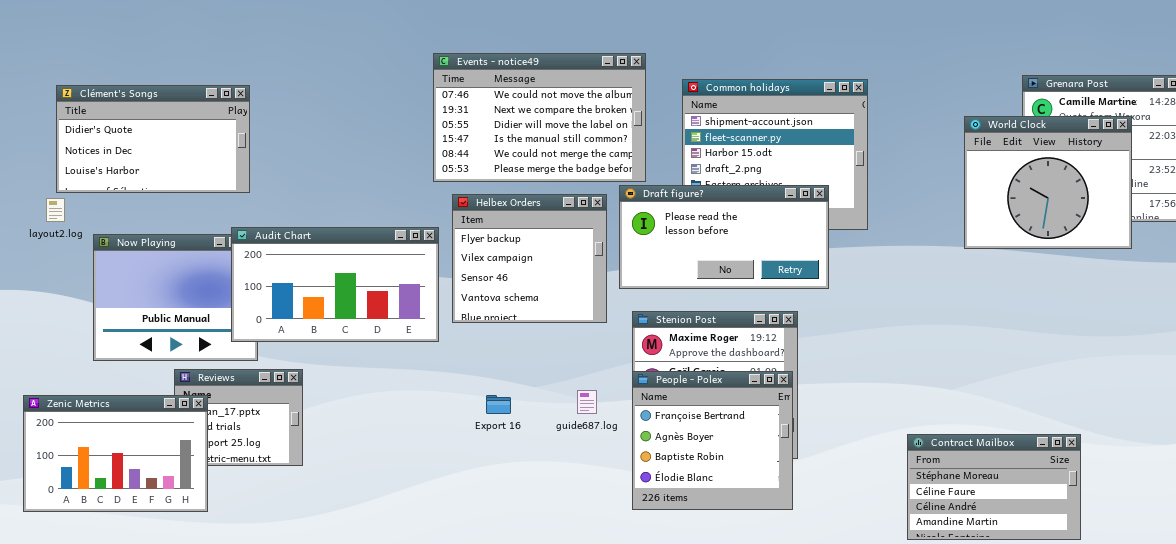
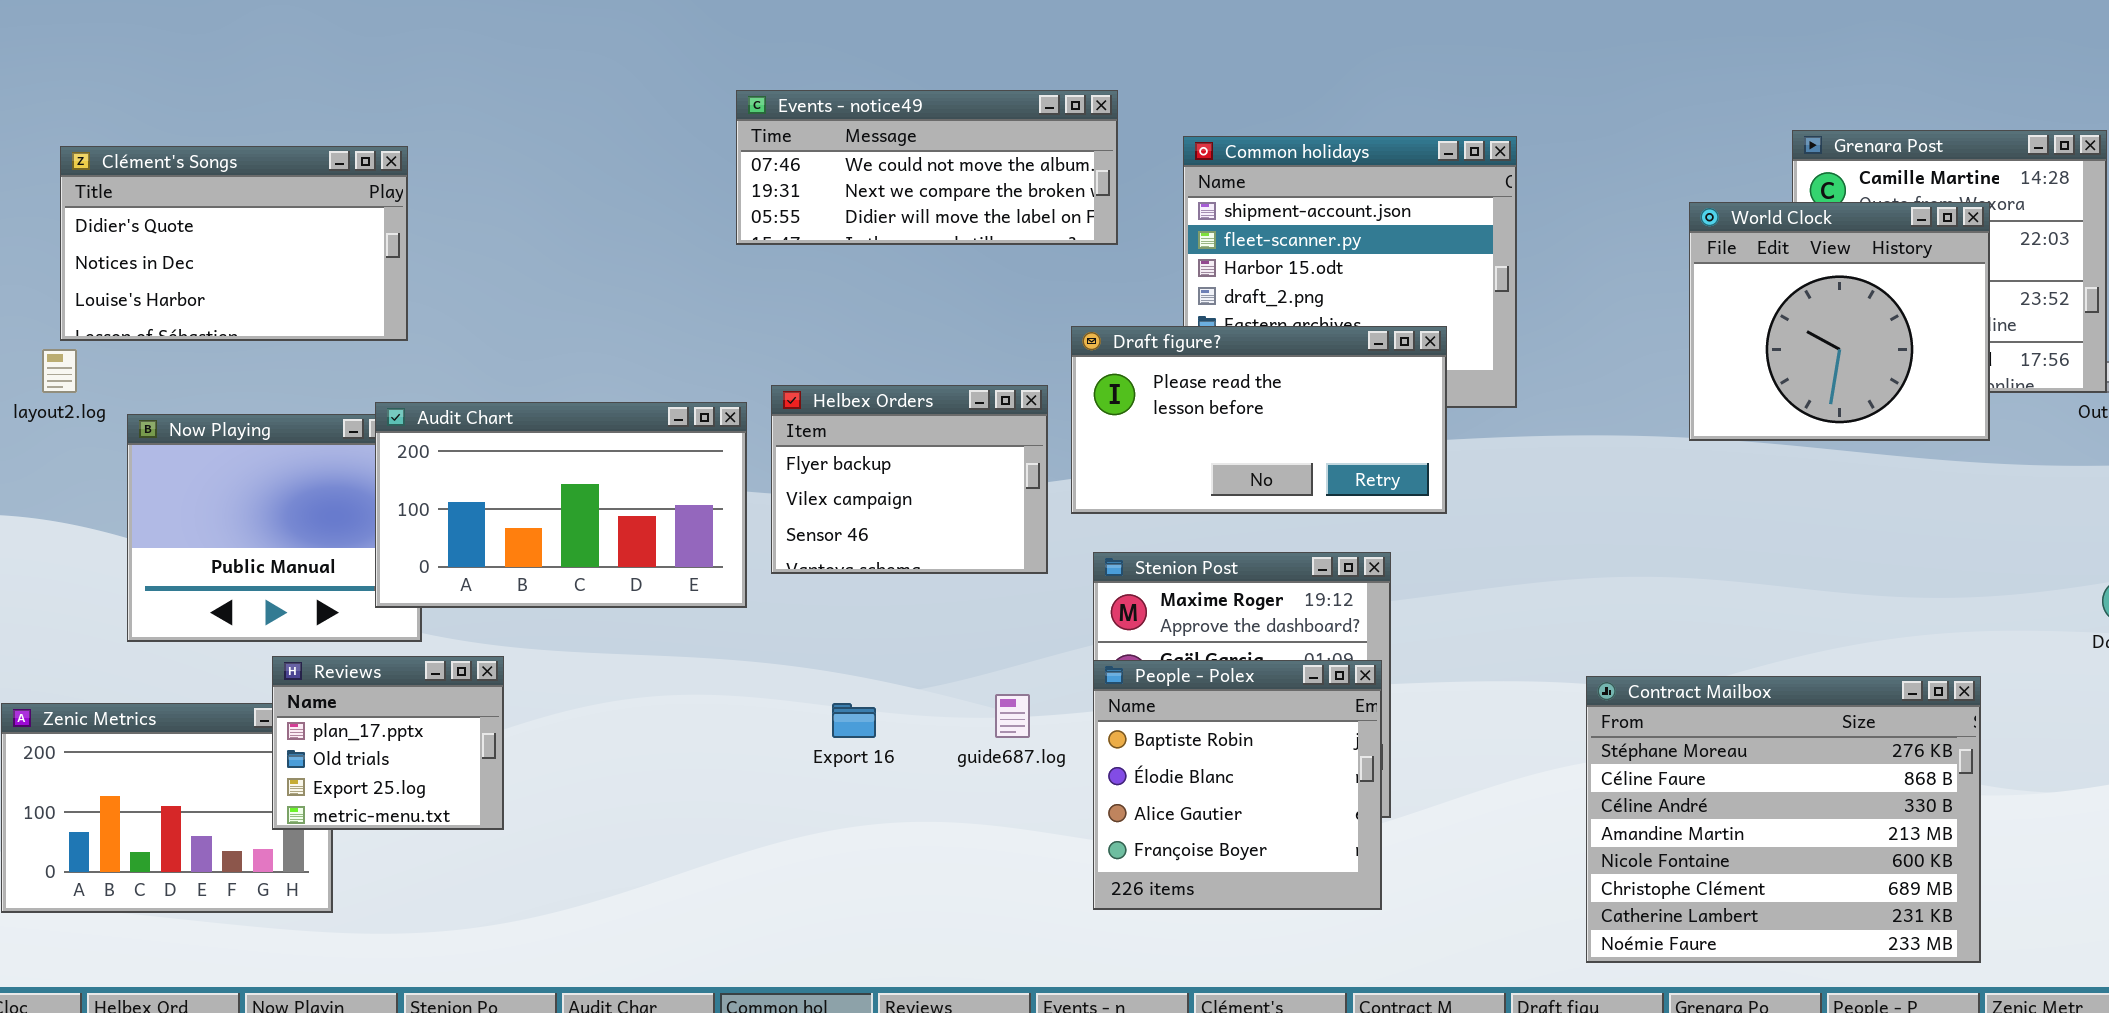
Events - notice49: [433,53,646,182] -> [736,90,1118,245], resized
Helbex Orders: [452,194,607,323] -> [771,385,1048,574], resized
Reviews: [174,369,303,466] -> [272,656,504,830], raised
People - Polex: [632,371,793,510] -> [1093,660,1382,910], scrolled down 2 rows
Contract Mailbox: [907,434,1081,540] -> [1586,676,1981,963], resized

